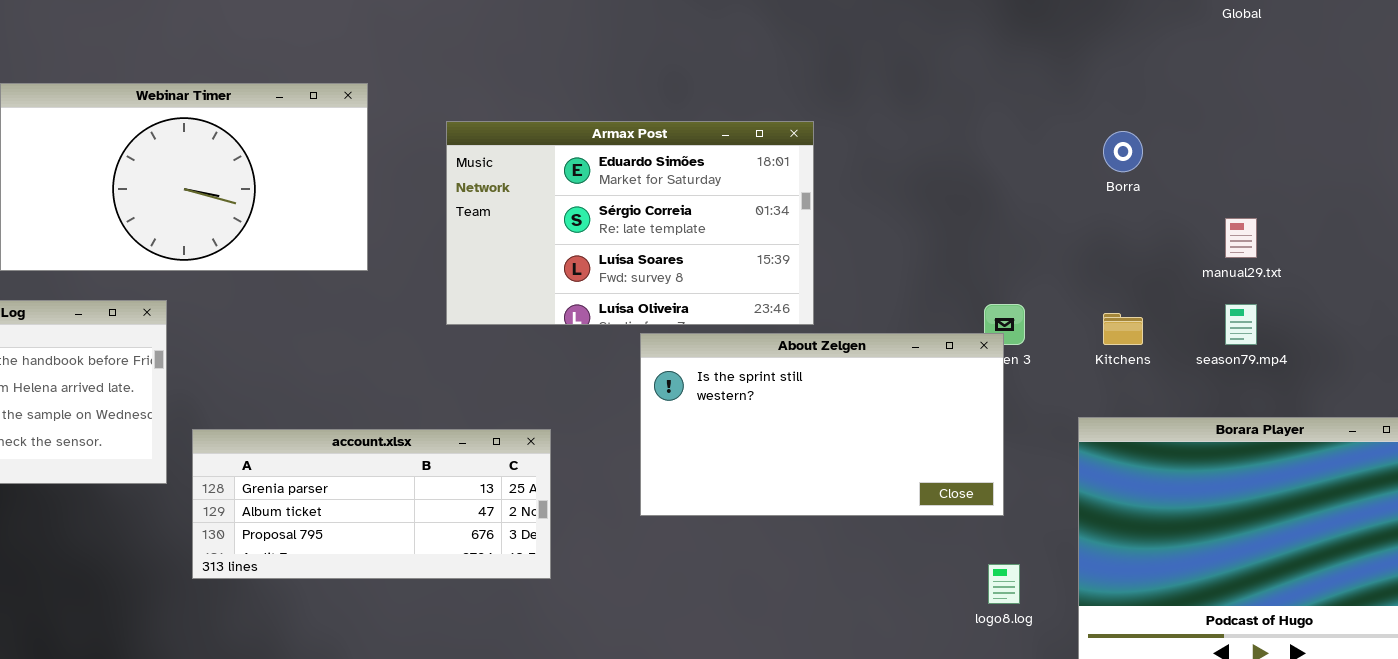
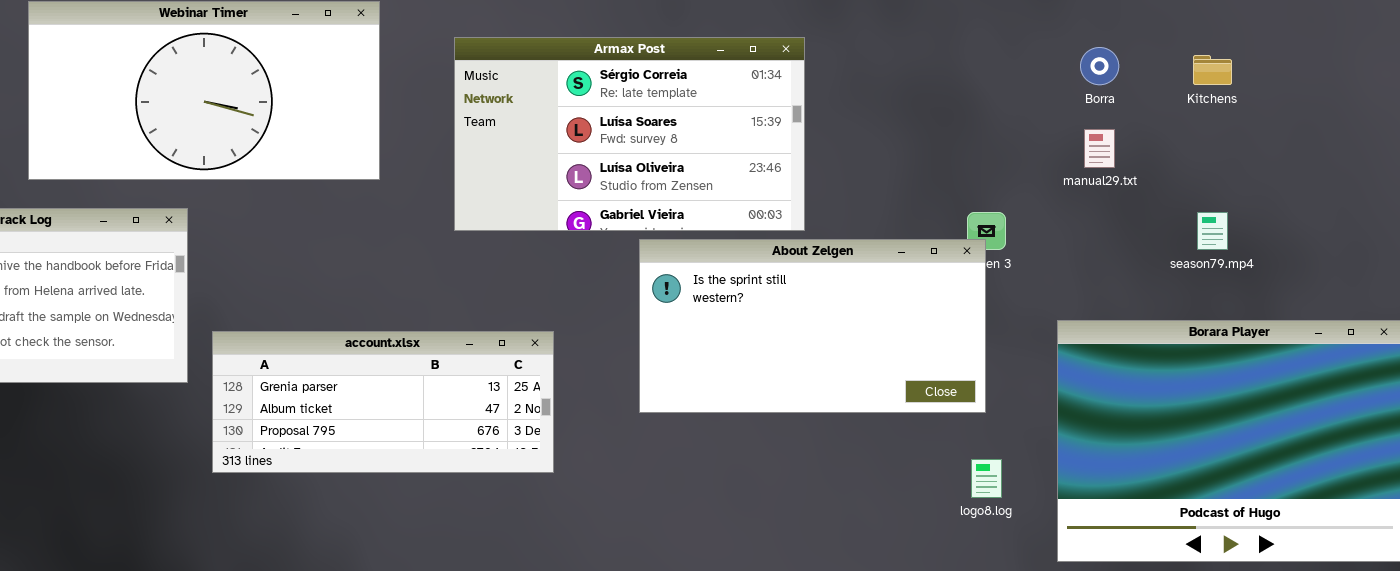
Armax Post: [446,121,814,325] -> [454,37,805,231], scrolled down 1 row
manual29.txt: [1225,218,1257,258] -> [1084,129,1115,168], moved
Kitchens: [1103,313,1143,345] -> [1193,55,1232,85], moved

